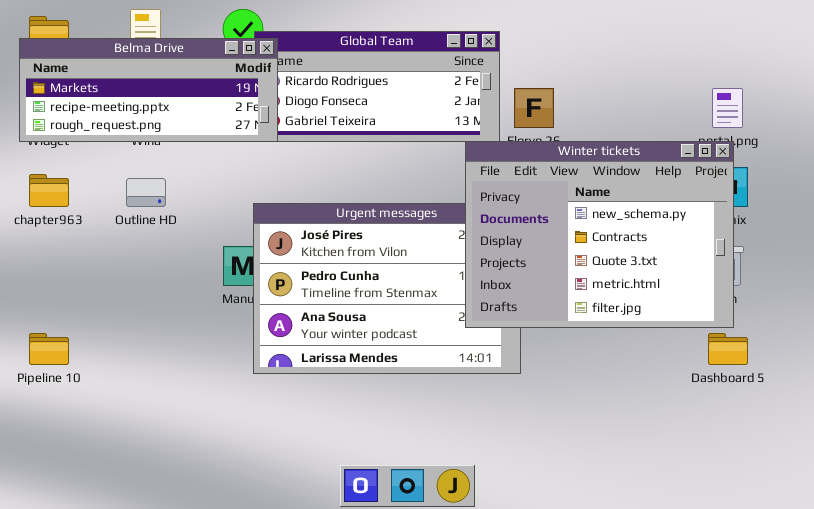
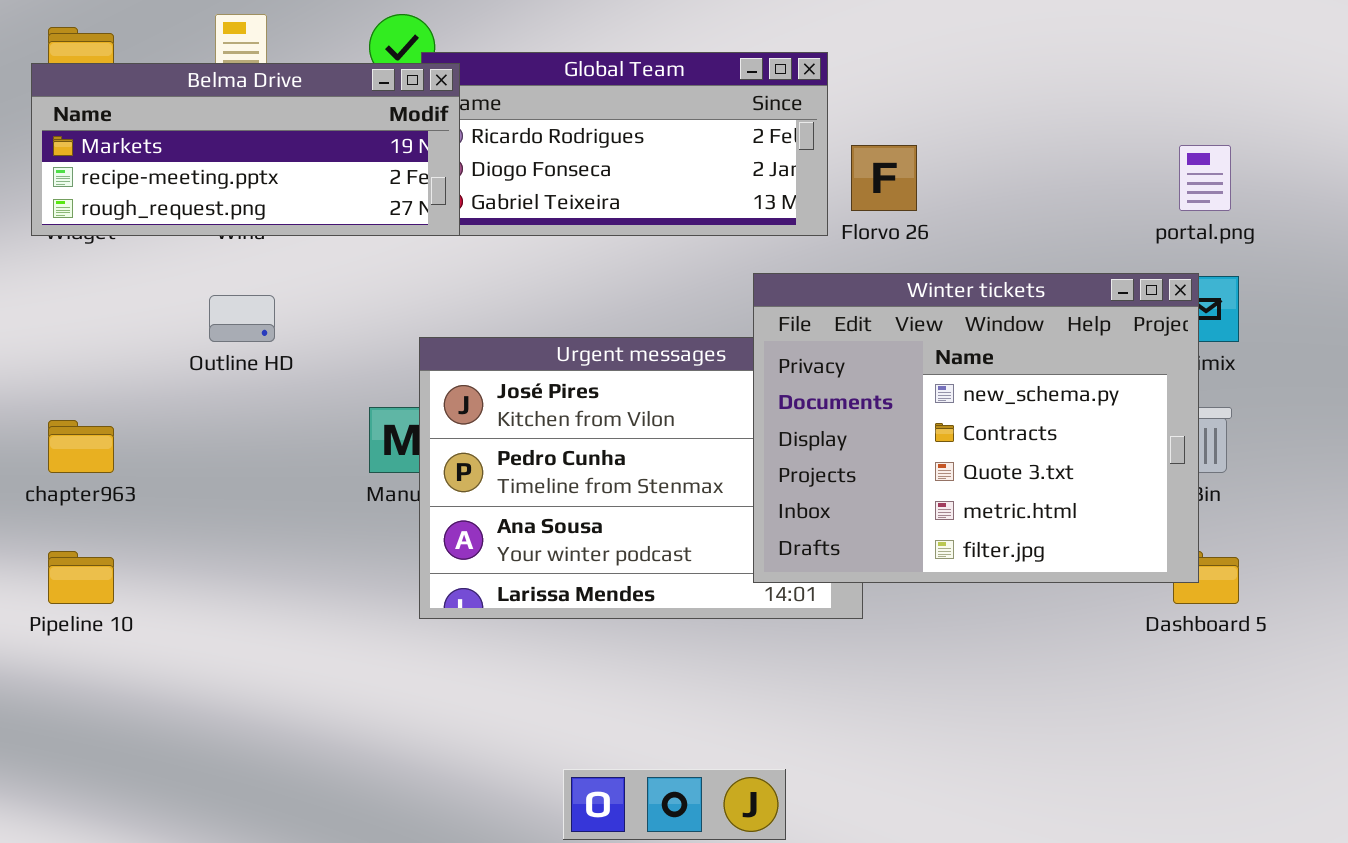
Winter tickets: [465,141,734,328] -> [753,273,1199,583], moved
chapter963: [29,174,69,207] -> [48,420,114,473], moved

